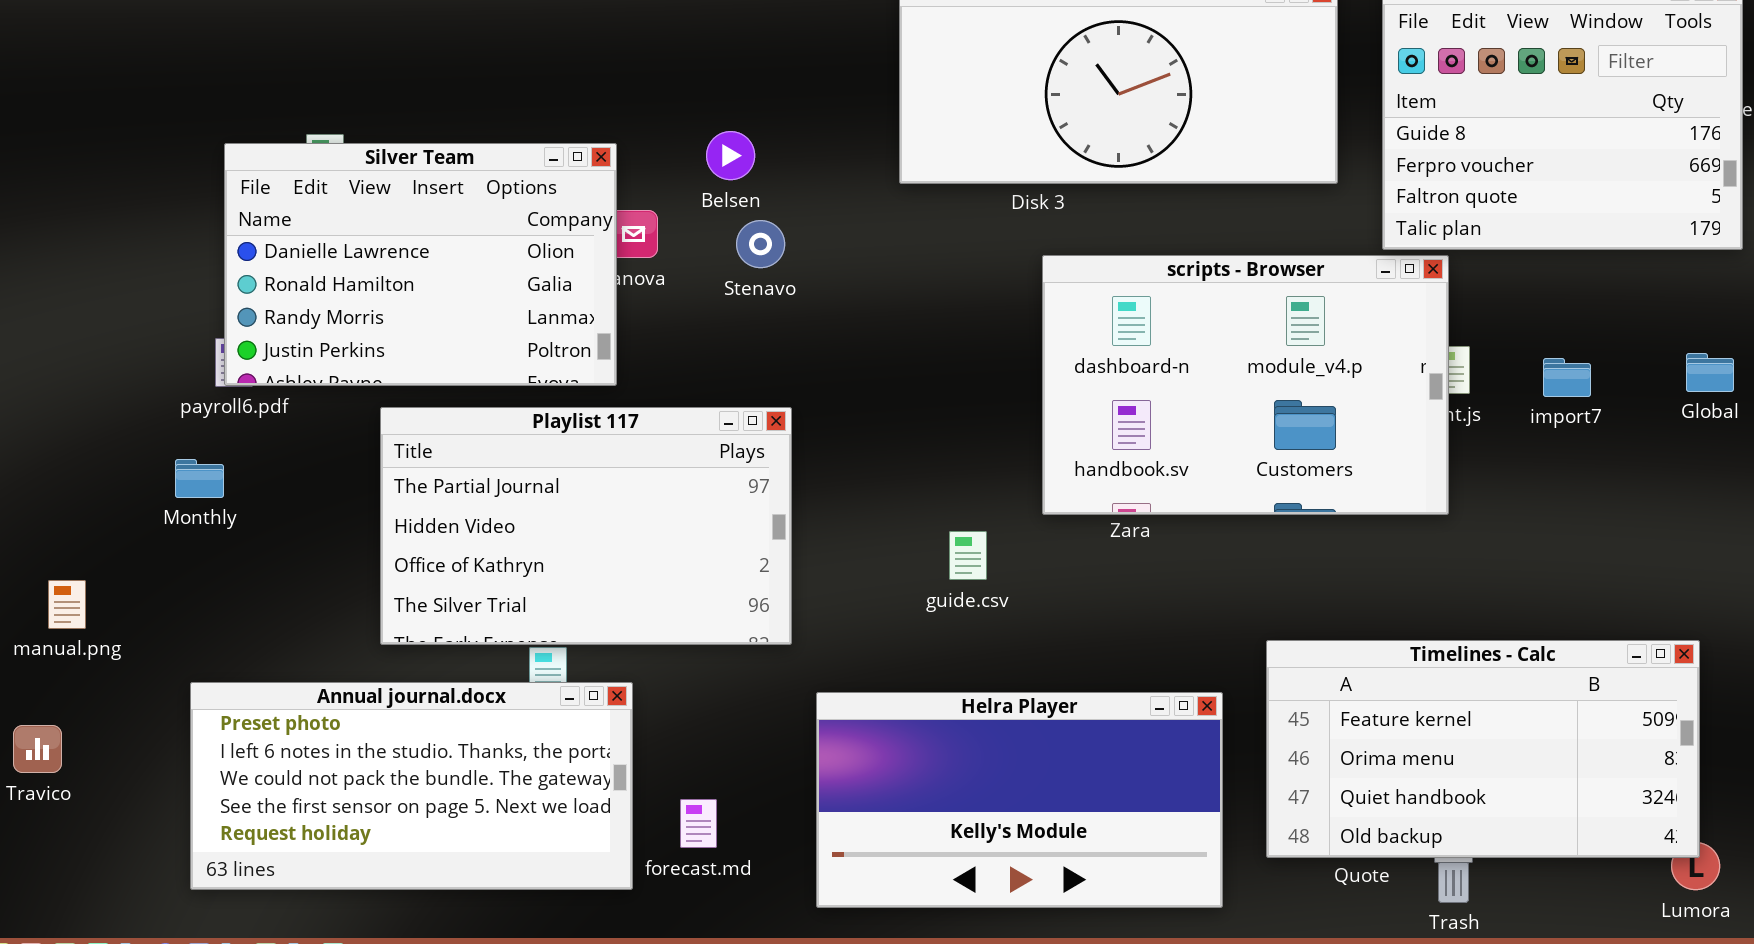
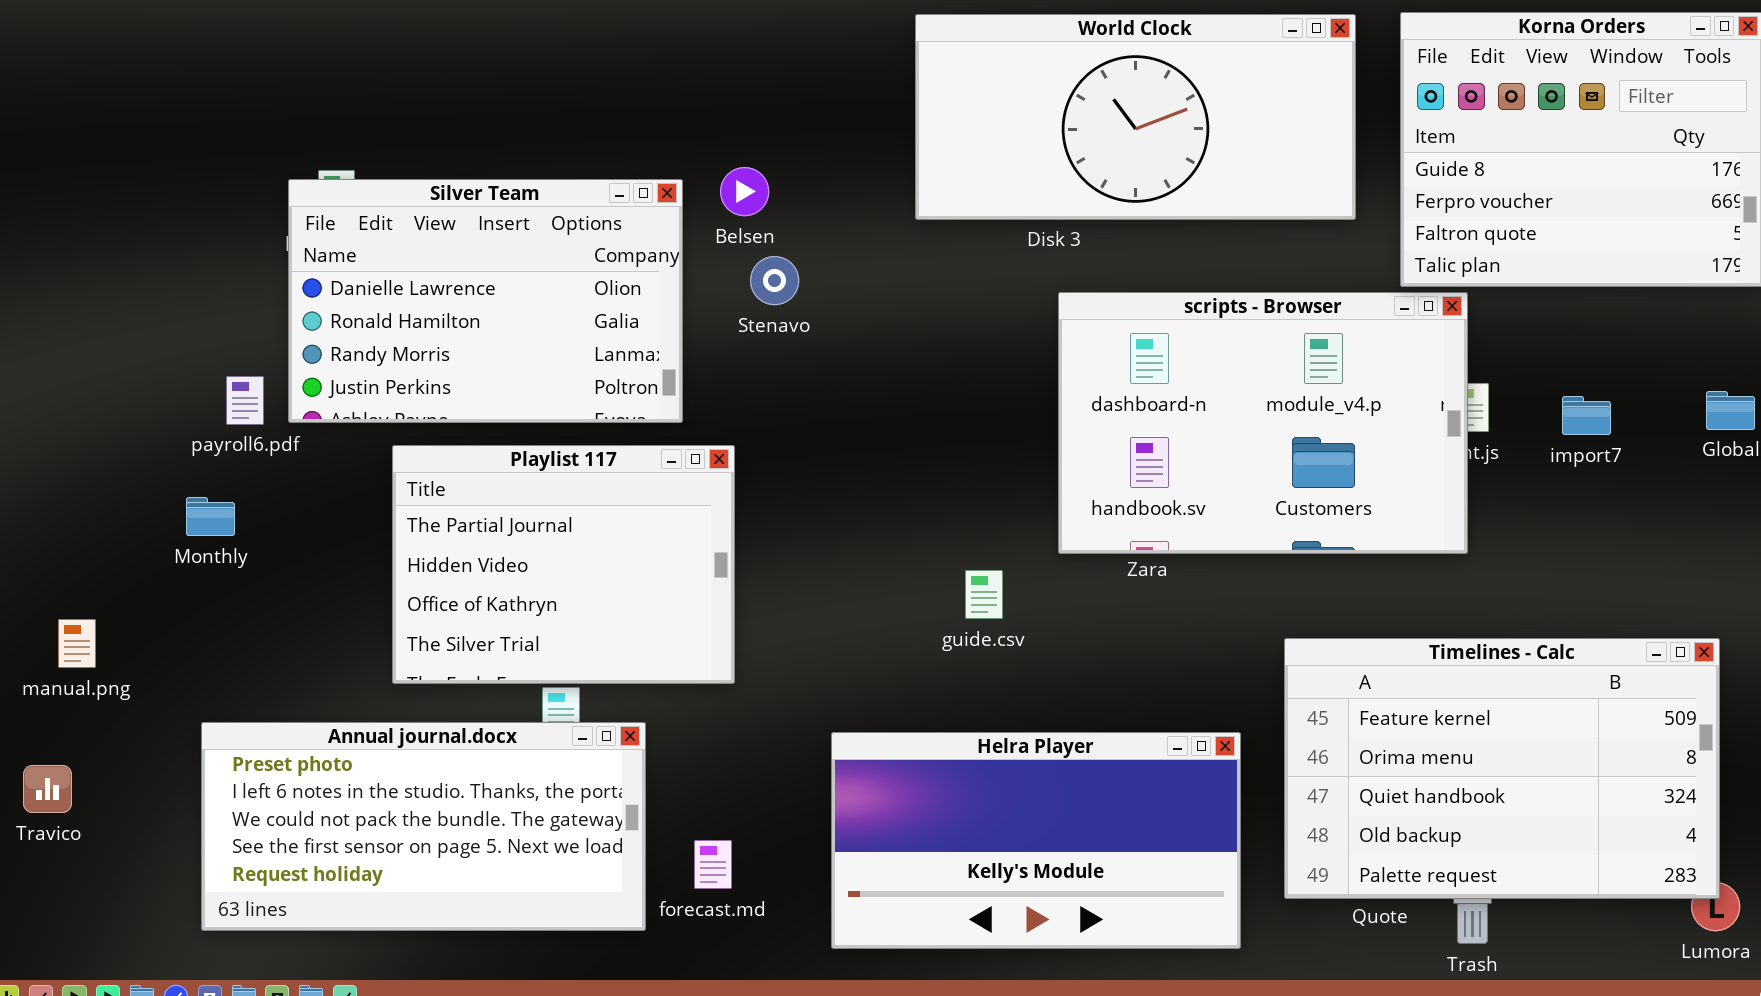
Silver Team: [224,143,617,386] -> [288,179,683,423], moved
Playlist 117: [380,407,792,645] -> [392,445,735,684], resized
Timelines - Calc: [1266,640,1700,858] -> [1284,638,1720,899], resized

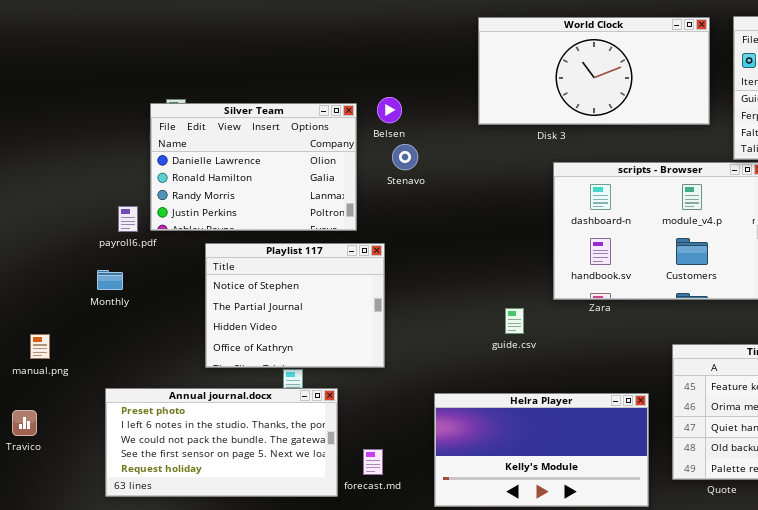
Playlist 117: [392,445,735,684] -> [205,243,385,368], scrolled up 1 row

